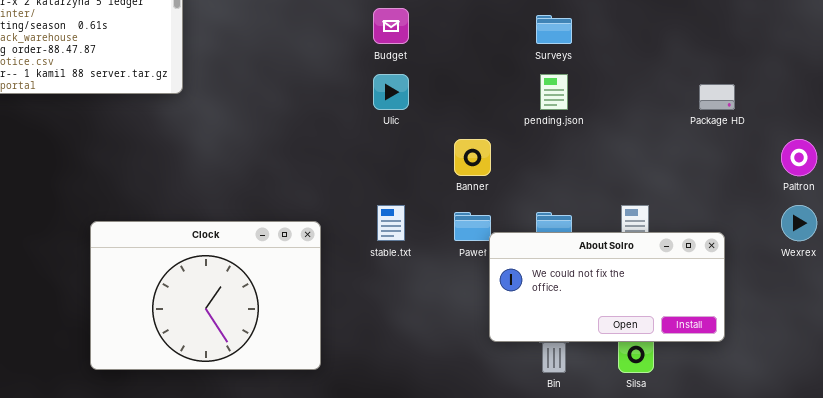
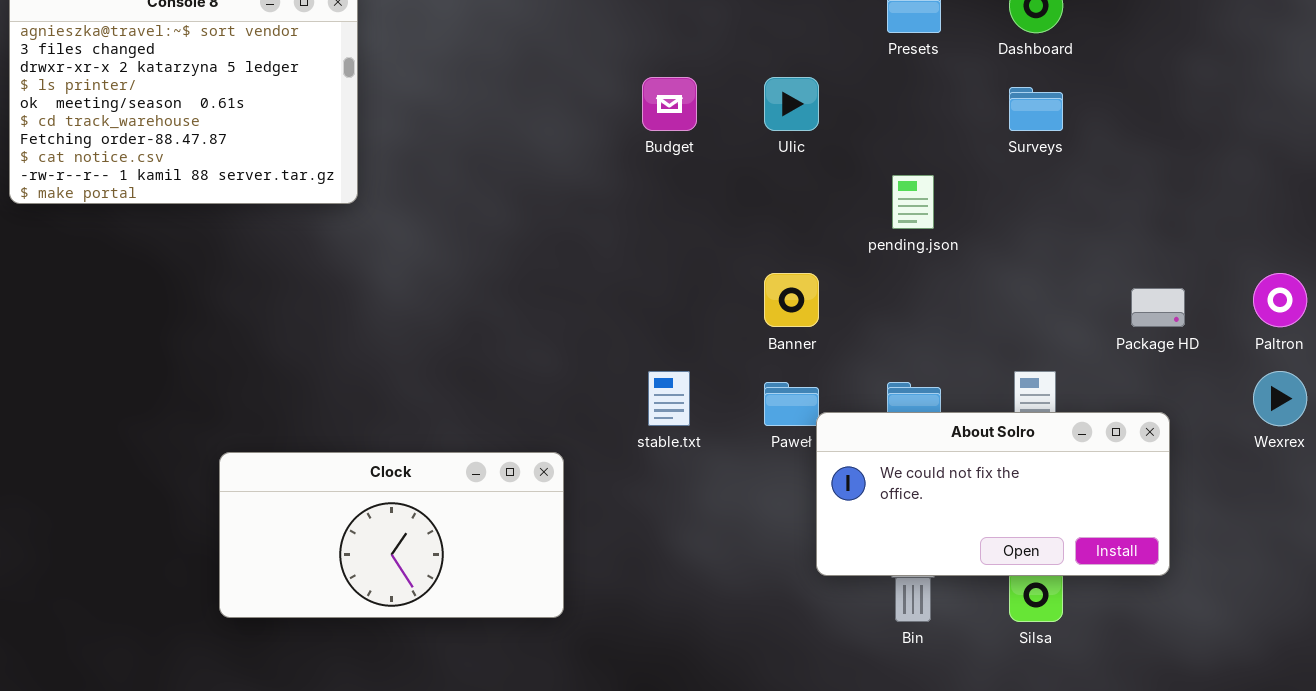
Surveys: [536,15,572,44] -> [1009,87,1063,131], moved
Ulic: [373,74,409,110] -> [764,77,819,131], moved
Package HD: [699,84,735,110] -> [1131,288,1185,327], moved
Clock: [90,221,321,370] -> [219,452,564,618], resized

